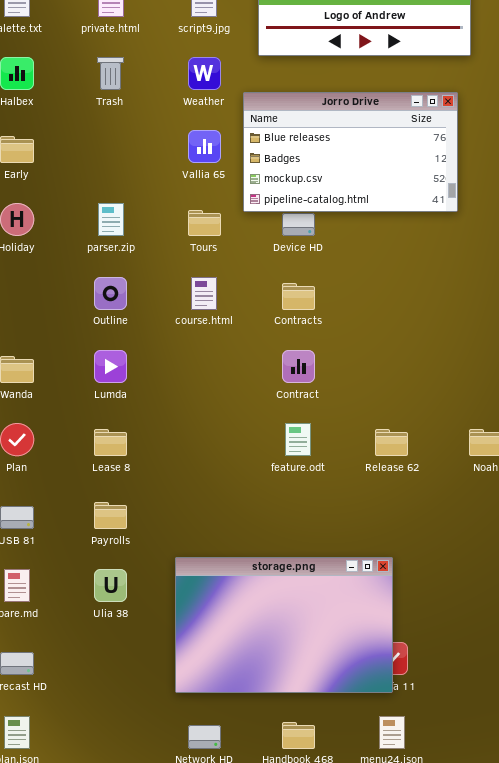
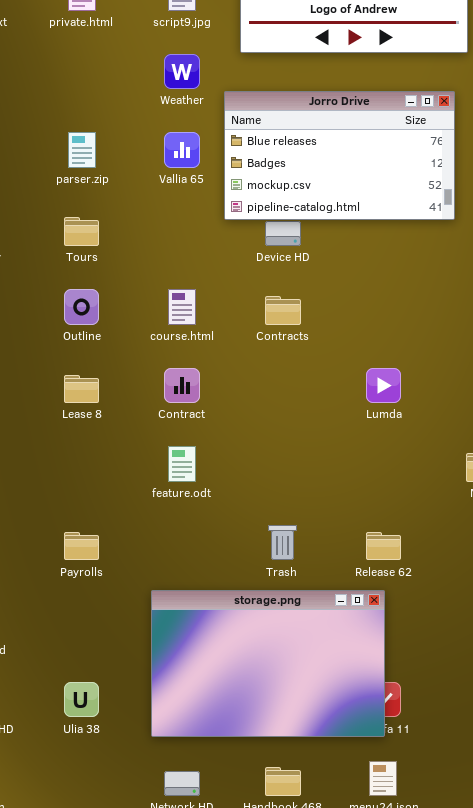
Trash: [97,57,124,90] -> [268,525,297,560], moved
parser.zip: [98,203,124,236] -> [68,132,96,168], moved
Tours: [188,210,221,236] -> [64,217,99,246], moved
Lumda: [94,350,127,383] -> [366,368,401,403], moved
Contract: [282,350,315,383] -> [164,368,200,403], moved
feature.odt: [285,423,311,456] -> [168,446,196,482], moved
Lease 8: [94,429,127,456] -> [64,375,99,403], moved
Release 62: [375,429,408,456] -> [366,532,401,560], moved
Ulia 38: [94,569,127,602] -> [64,682,99,717], moved

